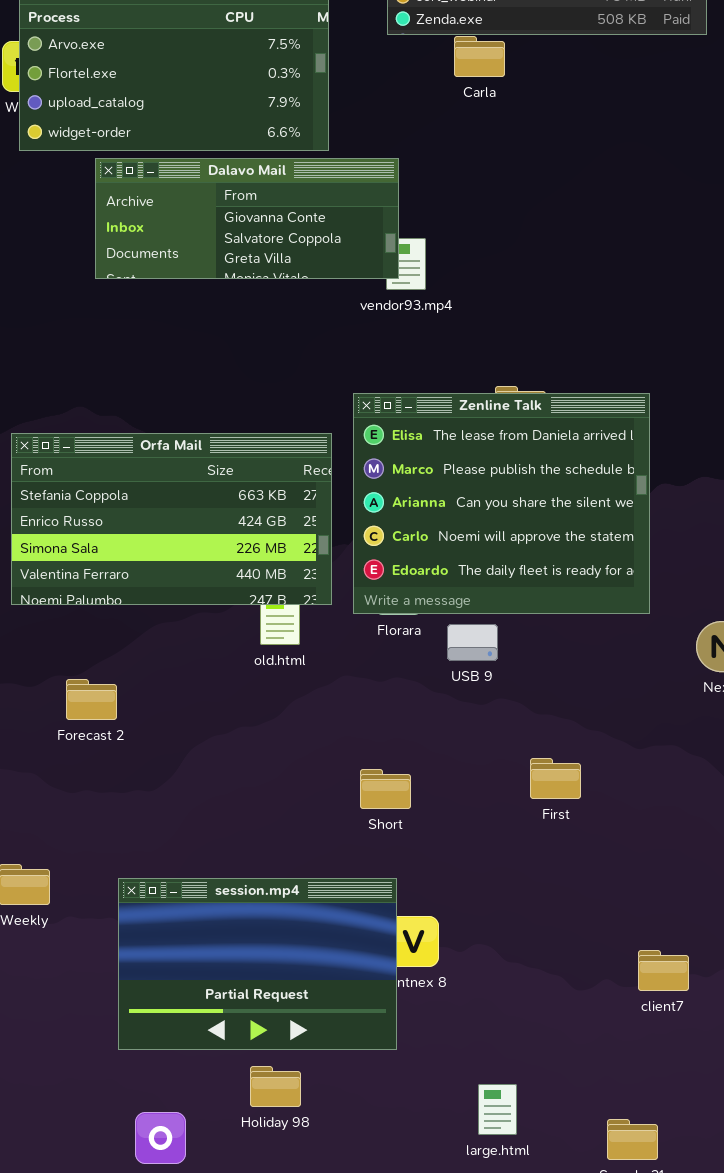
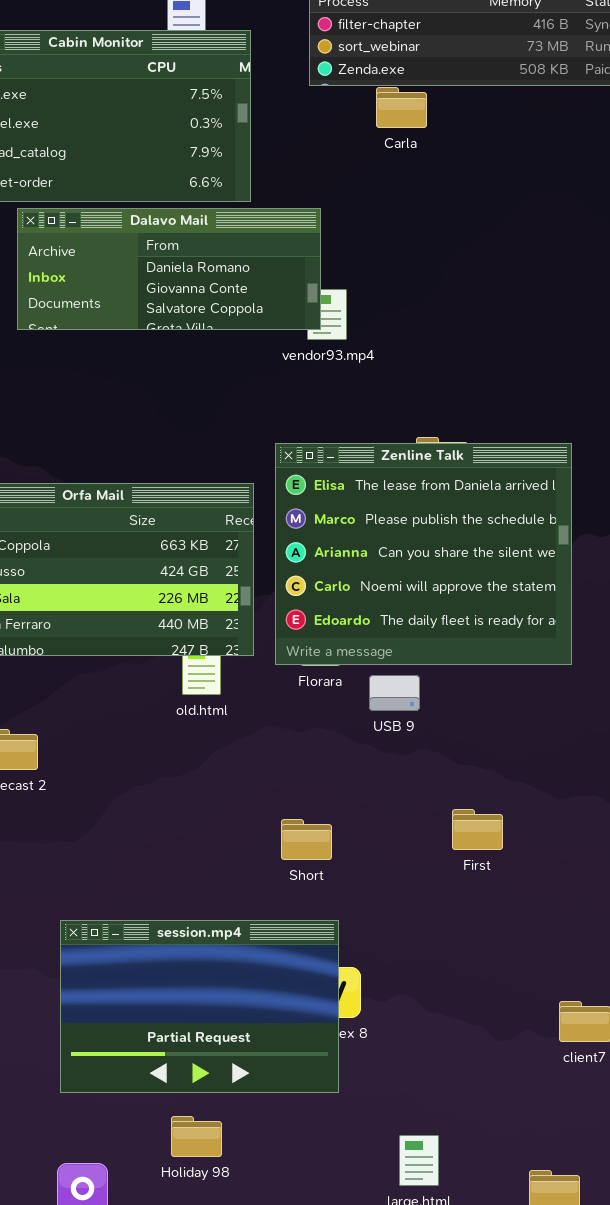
Dalavo Mail: [95,158,399,279] -> [17,208,321,330], scrolled up 1 row
session.mp4: [118,878,397,1050] -> [60,920,339,1093], moved

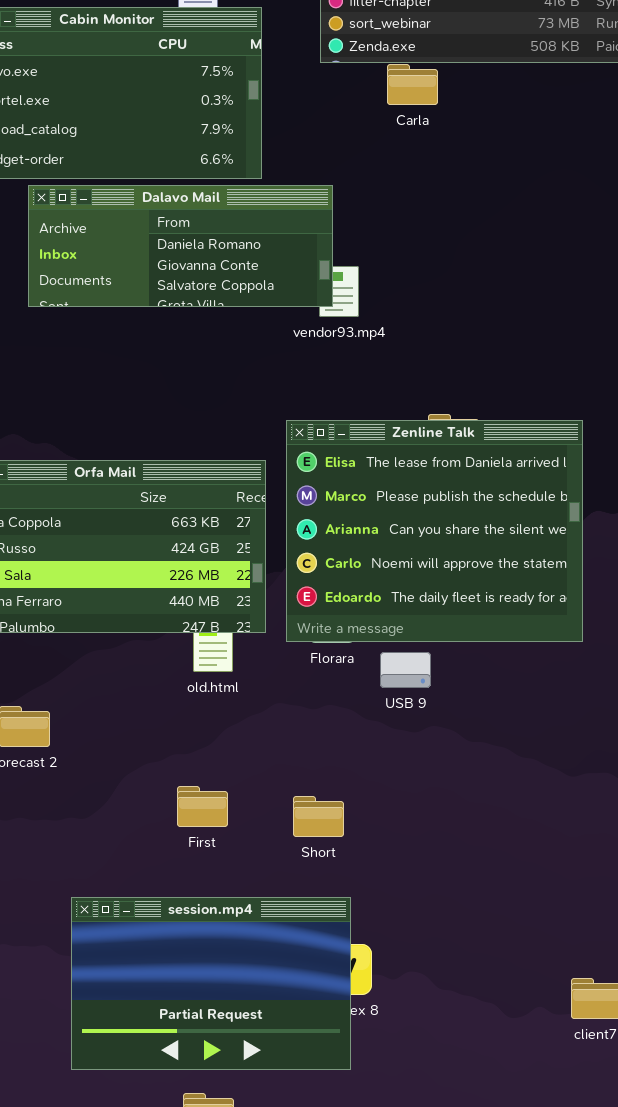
First: [452,809,503,850] -> [177,786,228,827], moved

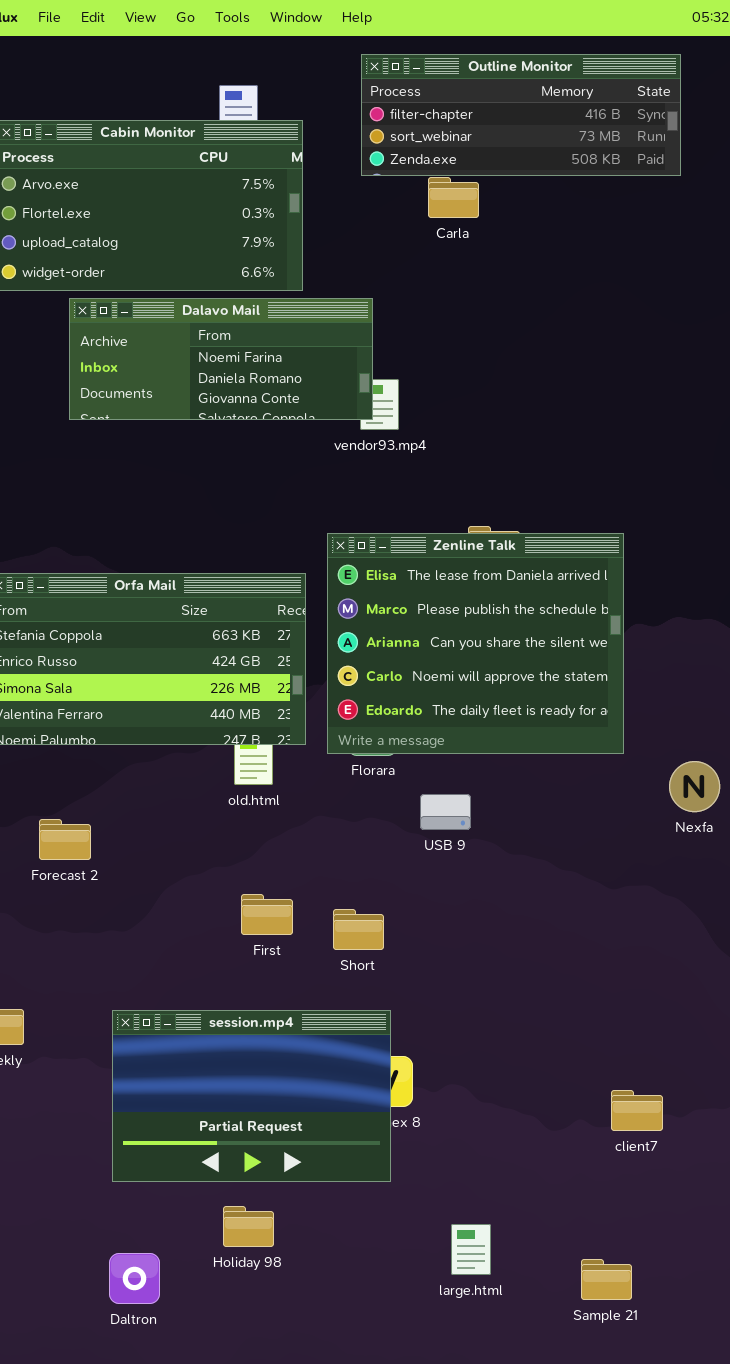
Dalavo Mail: [28,185,333,307] -> [69,298,373,420], scrolled up 1 row
USB 9: [380,652,431,688] -> [420,794,471,830], moved
First: [177,786,228,827] -> [241,894,293,935], moved

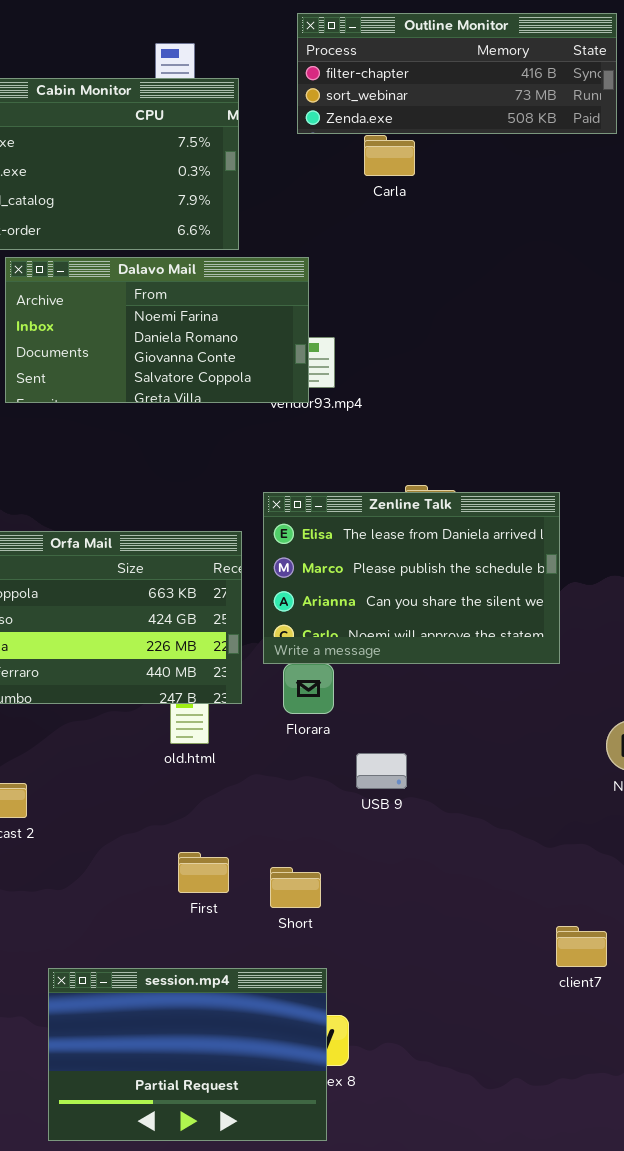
Dalavo Mail: [69,298,373,420] -> [5,257,309,403], resized
Zenline Talk: [327,533,624,754] -> [263,492,560,664], resized
client7: [611,1090,663,1131] -> [556,926,607,967], moved

